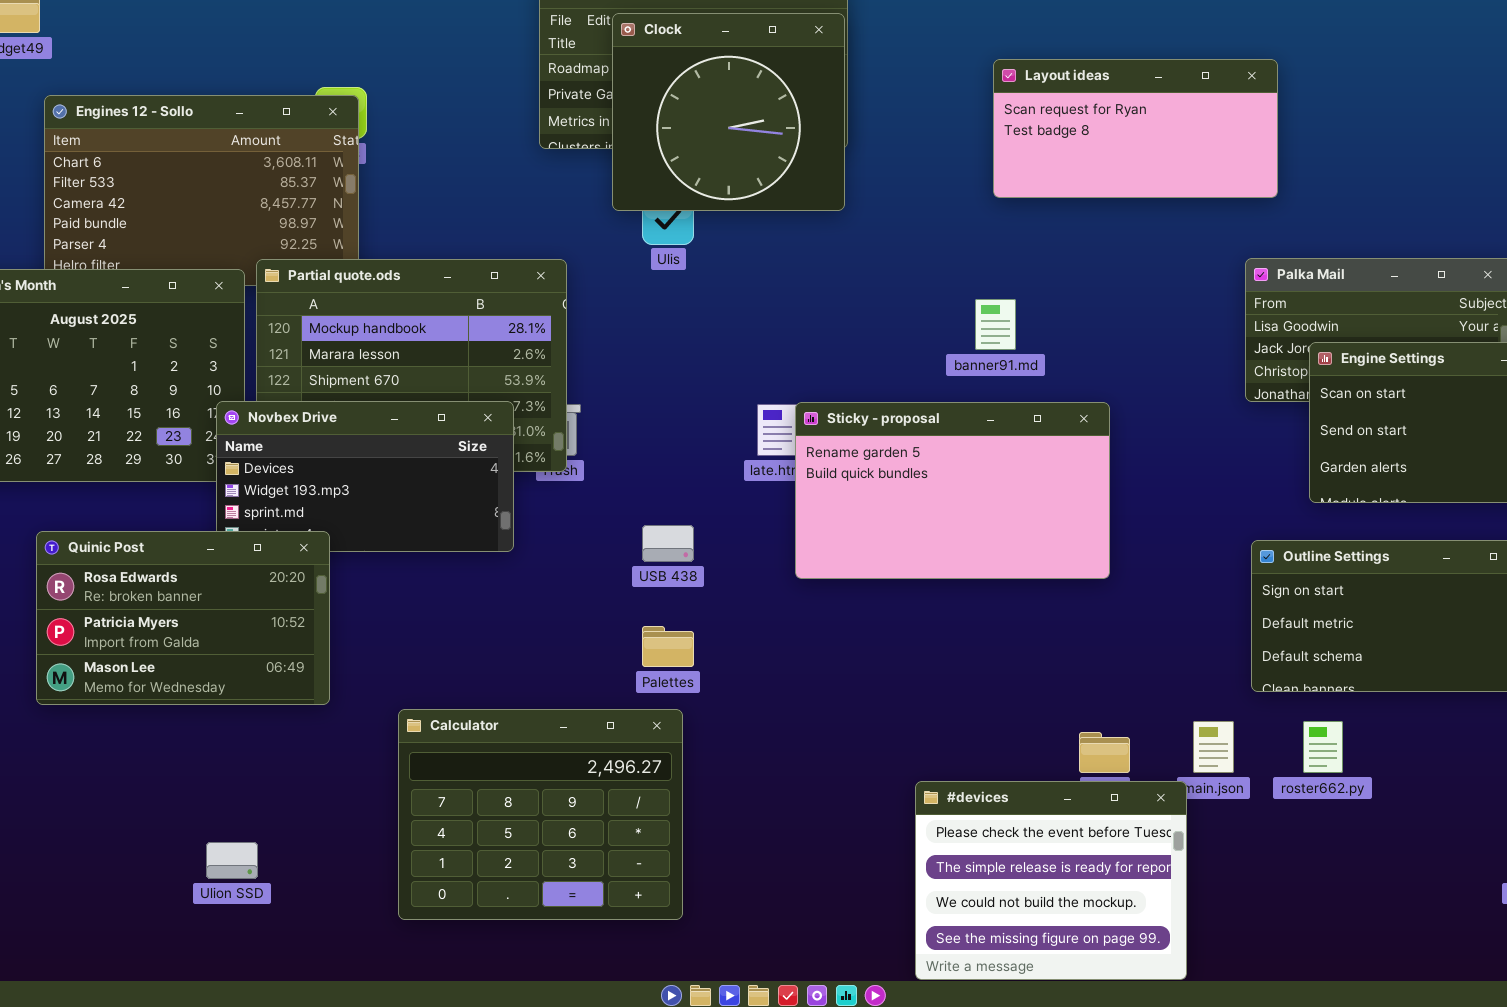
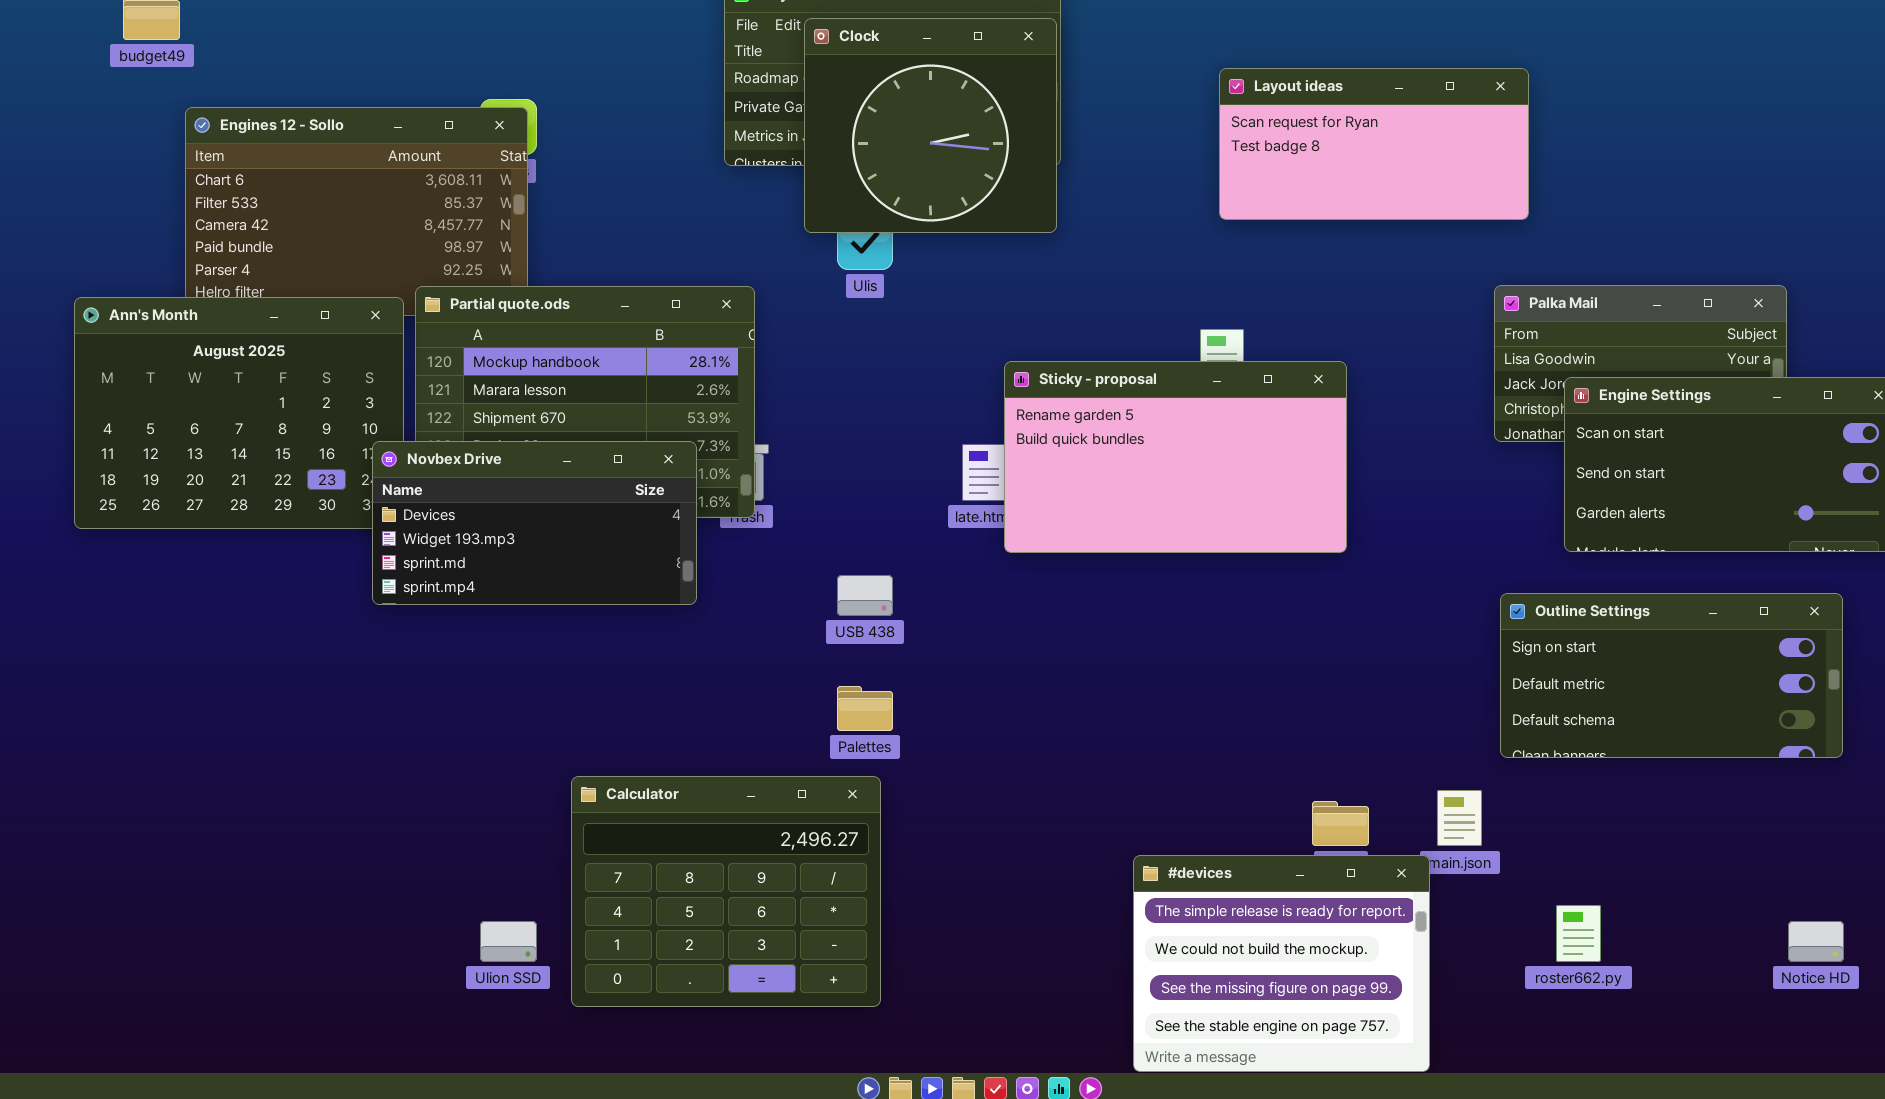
Sticky - proposal: [795,402,1110,579] -> [1004,361,1347,553], moved
Quinic Post: [36,531,330,705] -> none, closed
roster662.py: [1303,721,1343,773] -> [1556,905,1601,962], moved
#devices: [915,781,1187,980] -> [1133,855,1430,1072], scrolled down 1 row
Ulion SSD: [206,842,258,879] -> [480,921,537,962], moved

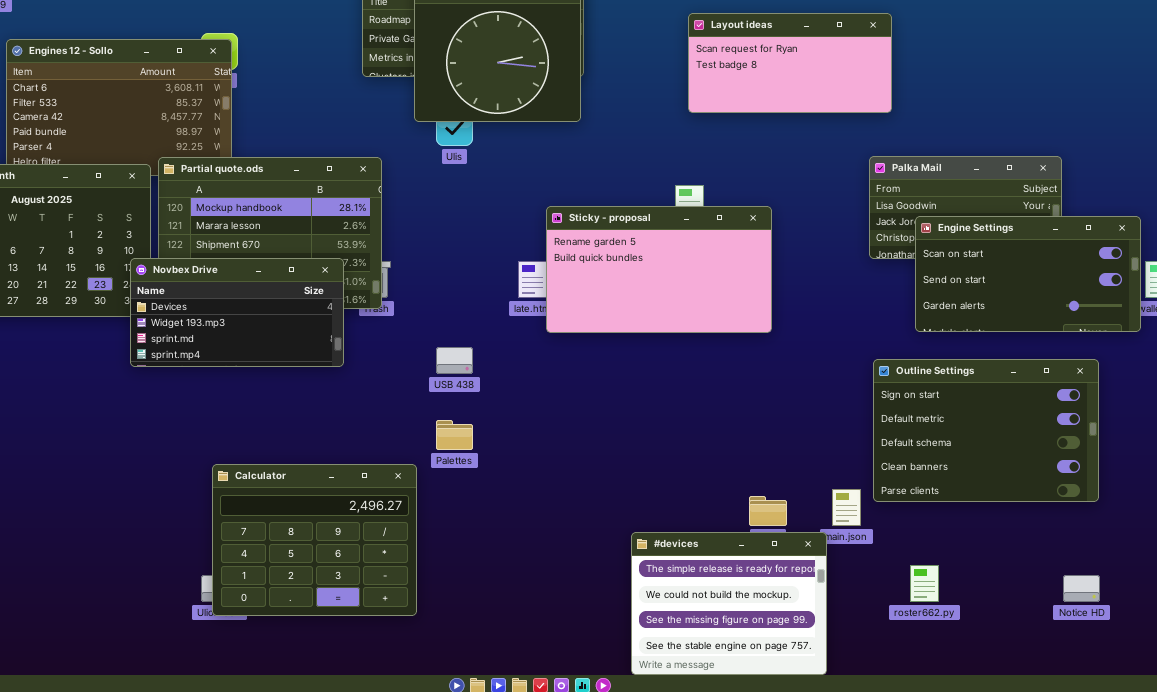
Outline Settings: [1500,593,1843,758] -> [873,359,1099,502], resized
Calculator: [571,776,881,1007] -> [212,464,417,616], moved

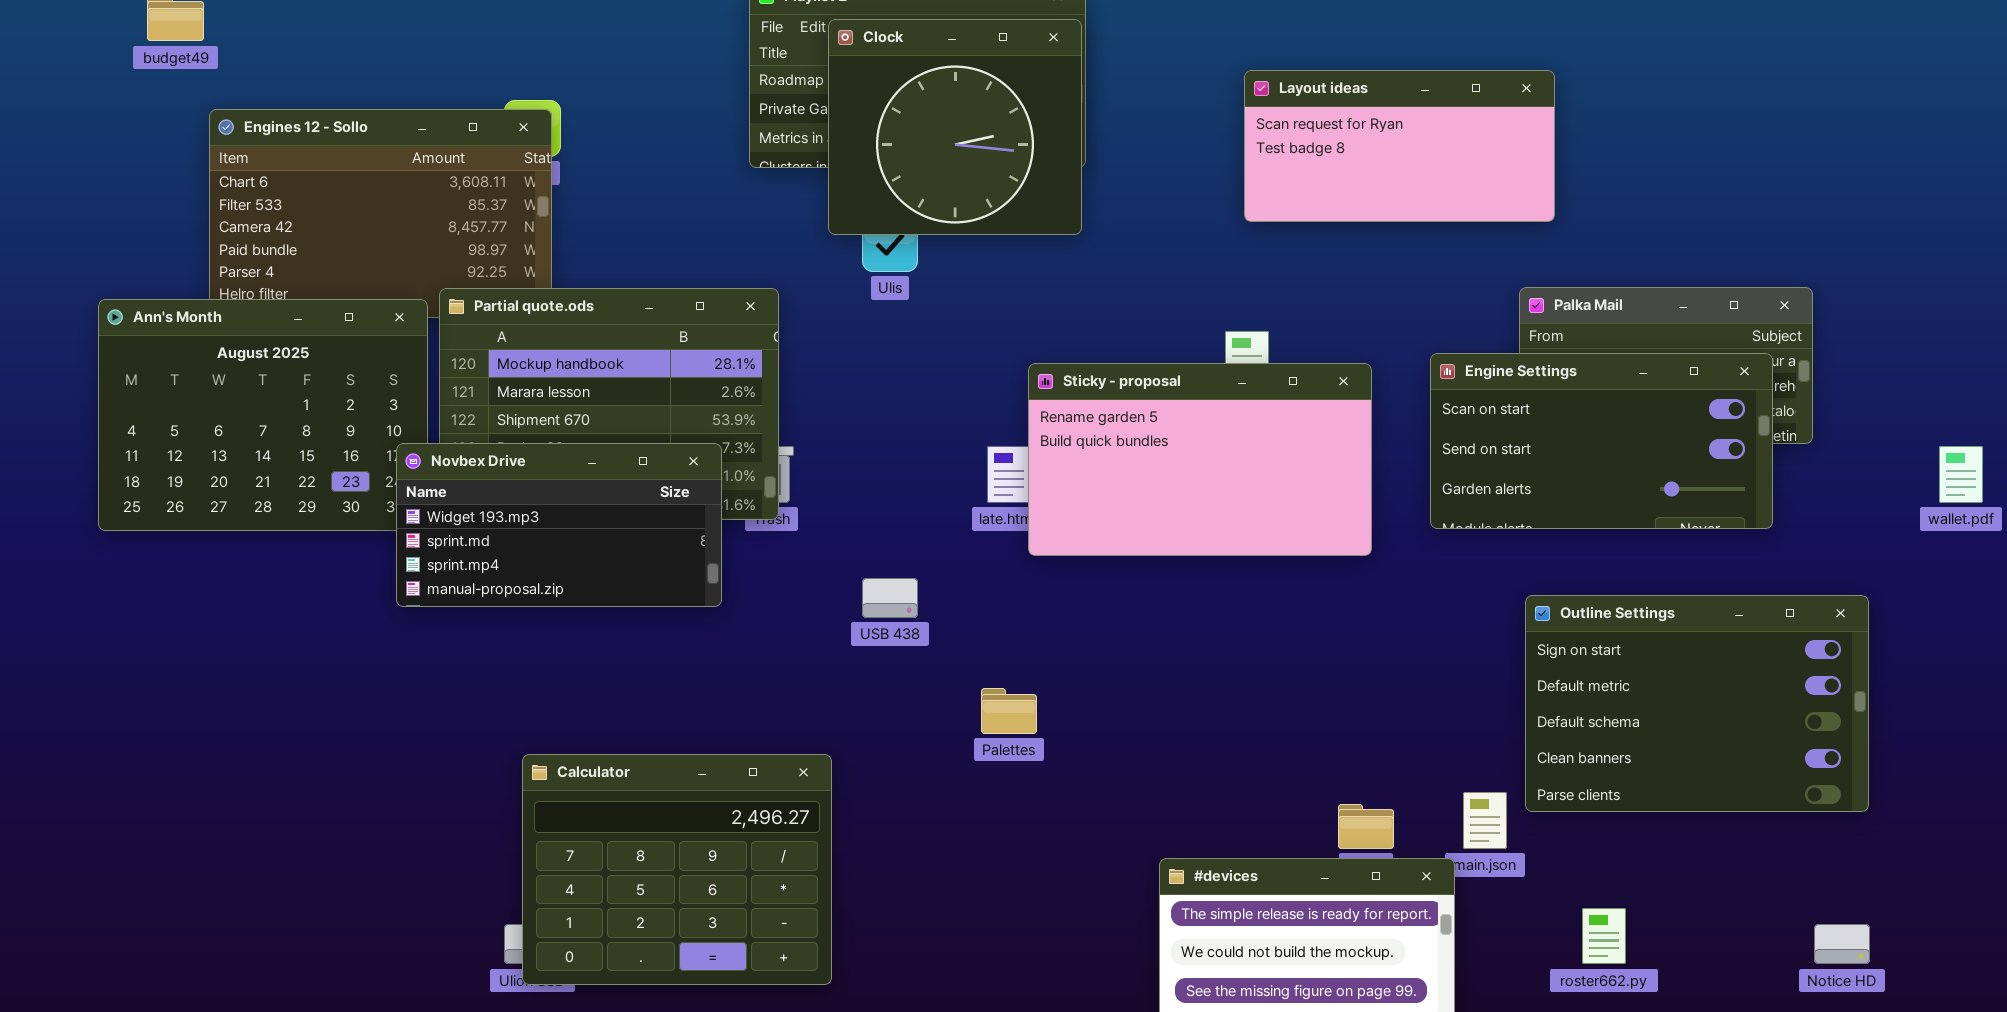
Engine Settings: [915,216,1141,332] -> [1430,353,1773,529], moved
Novbex Drive: [130,258,344,367] -> [396,443,722,607], scrolled down 1 row
Palettes: [436,420,473,450] -> [981,688,1037,734], moved

